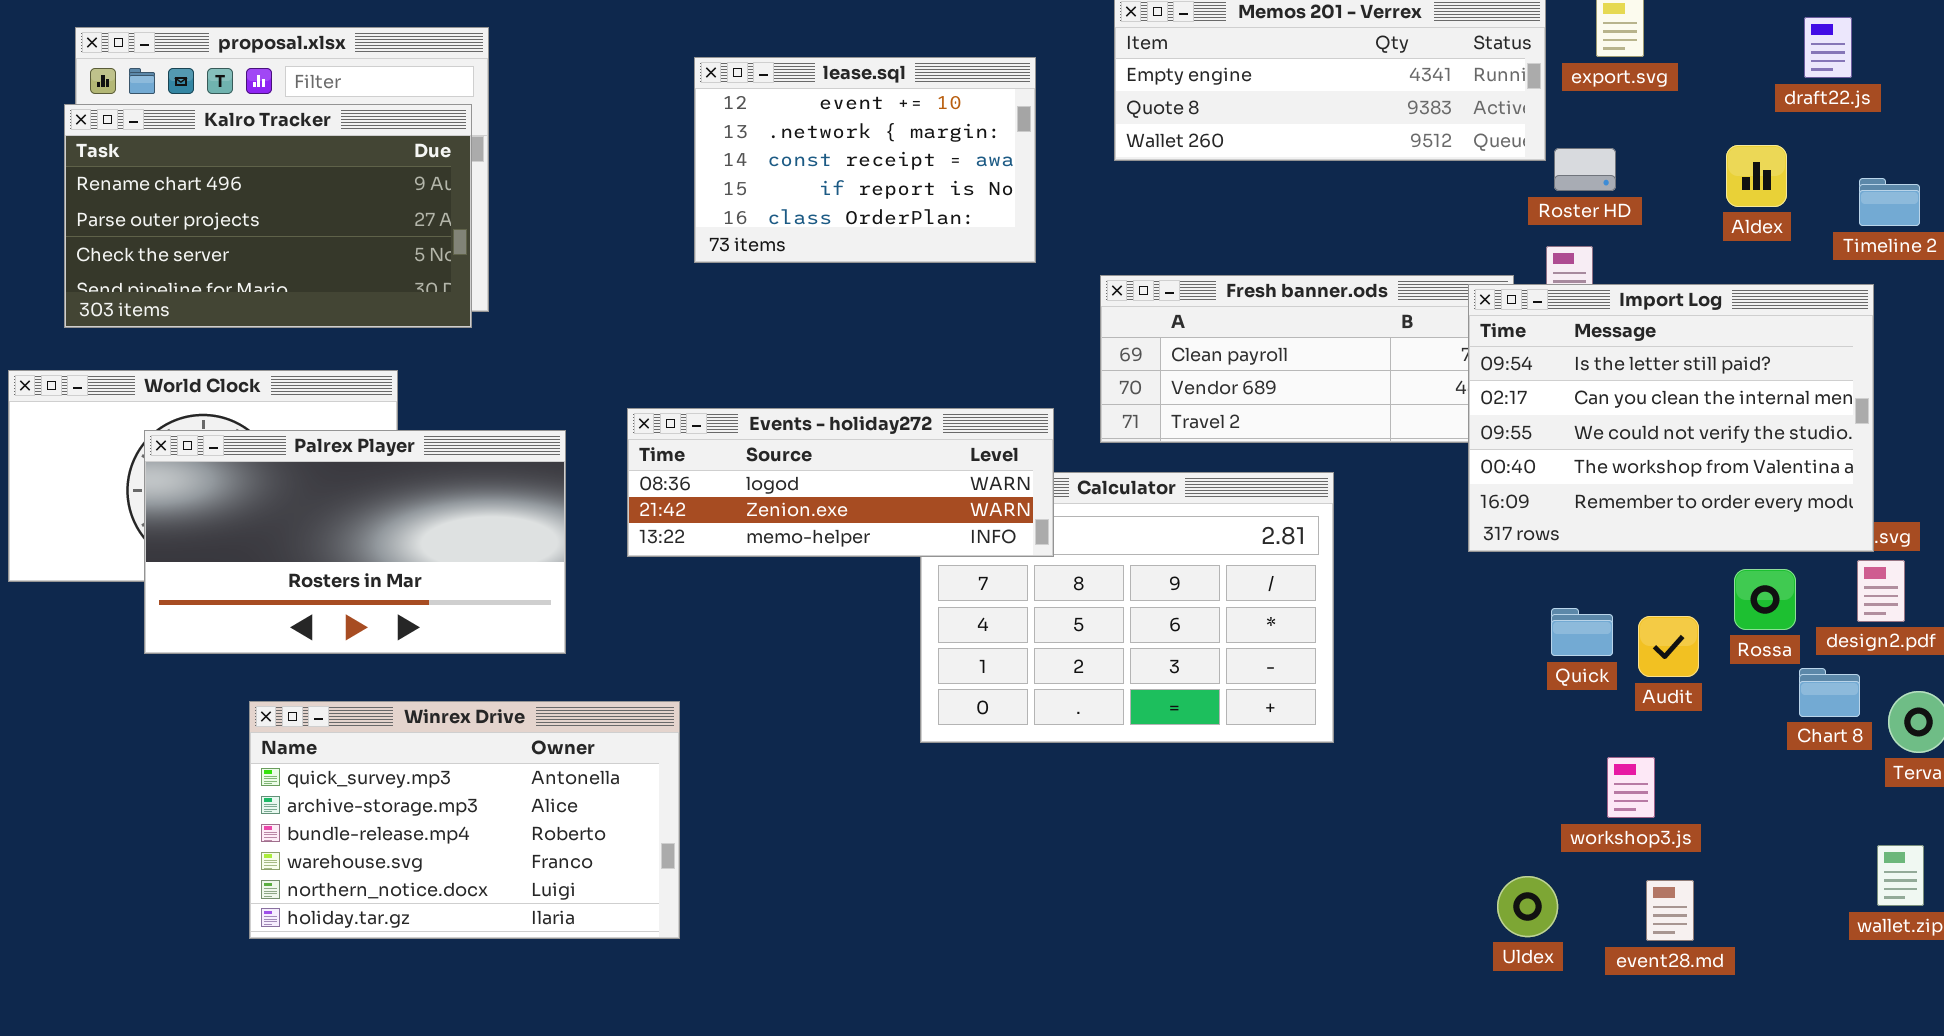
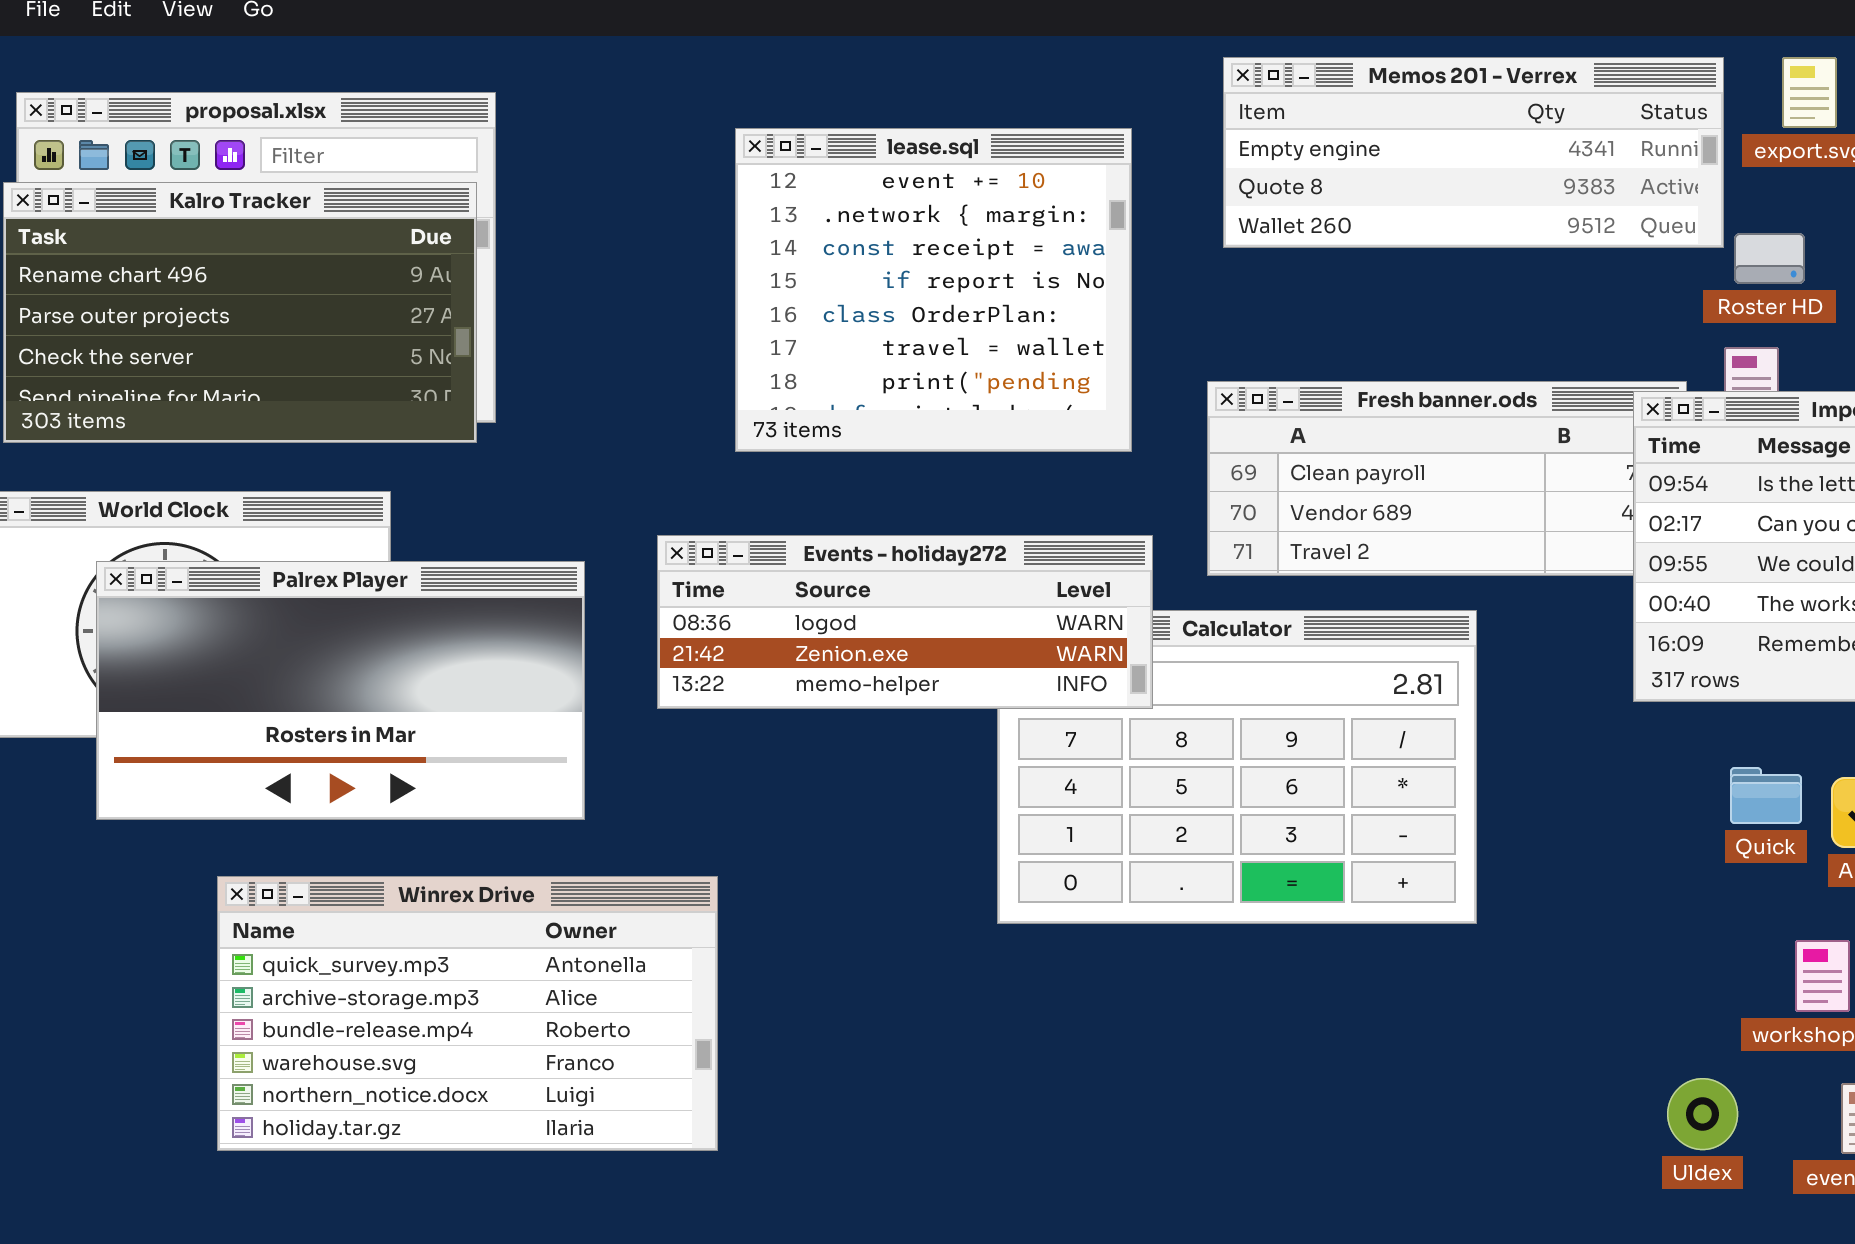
lease.sql: [694,57,1036,263] -> [735,128,1132,452], resized

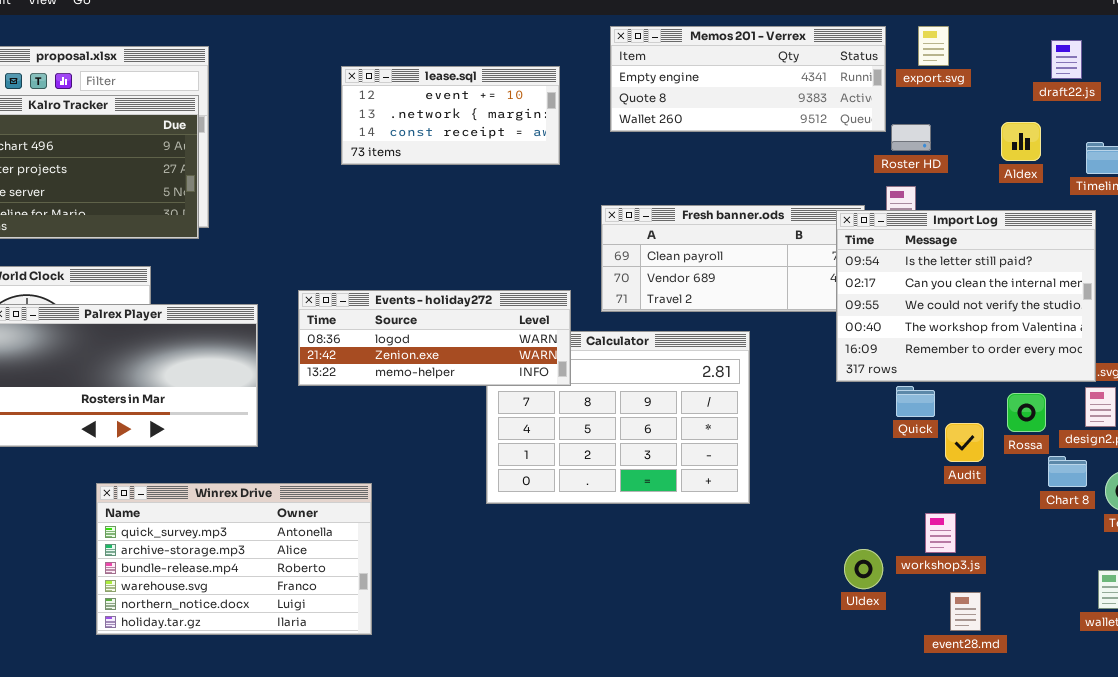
lease.sql: [735,128,1132,452] -> [341,66,560,165], resized
Quick: [1730,767,1802,824] -> [896,386,935,417], moved
Winrex Drive: [217,876,718,1151] -> [96,483,372,635], moved
Uldex: [1667,1078,1738,1150] -> [844,549,883,589], moved

